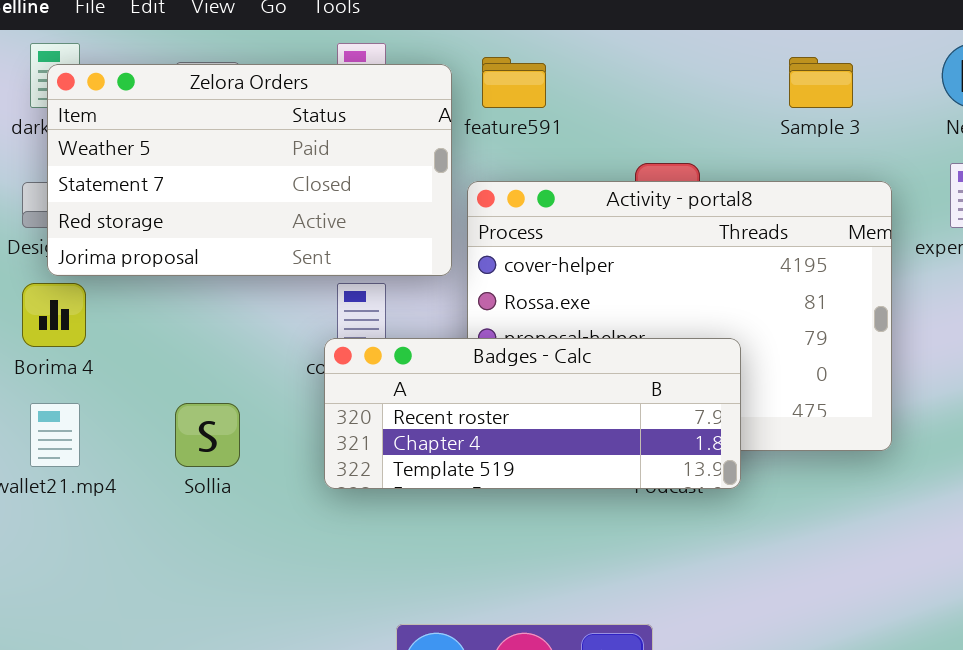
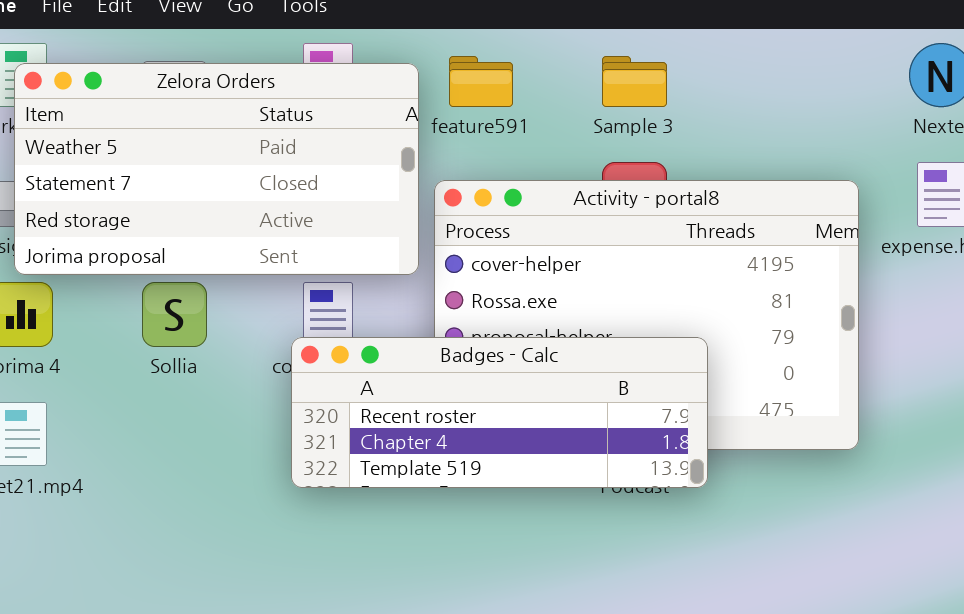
Sample 3: [789,57,853,108] -> [602,56,667,107], moved
Sollia: [175,403,240,467] -> [142,282,207,347], moved

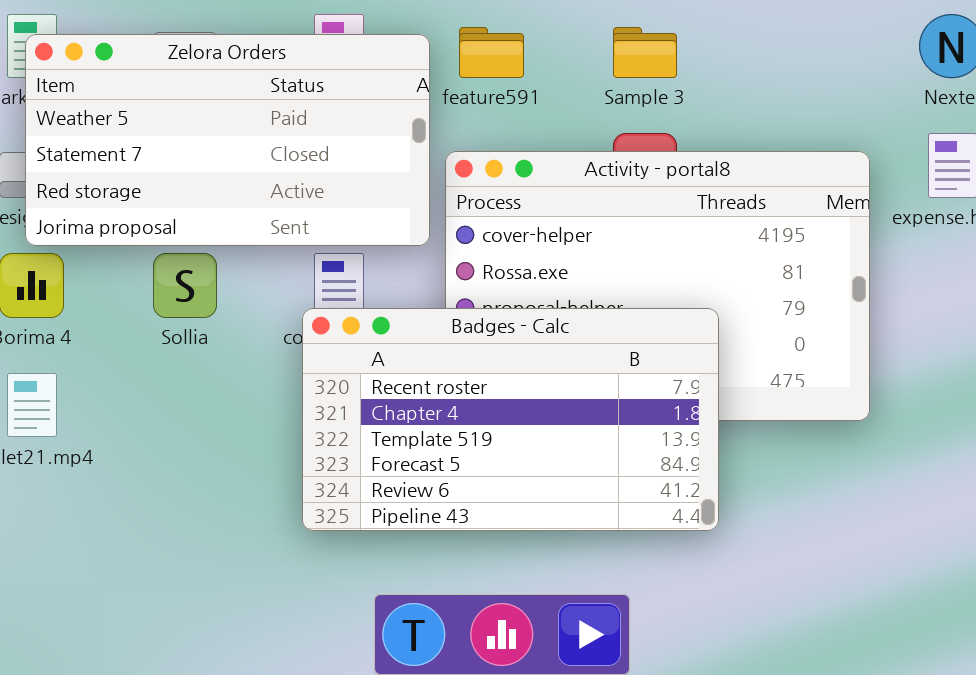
Badges - Calc: [291,337,708,488] -> [302,308,719,531], resized

